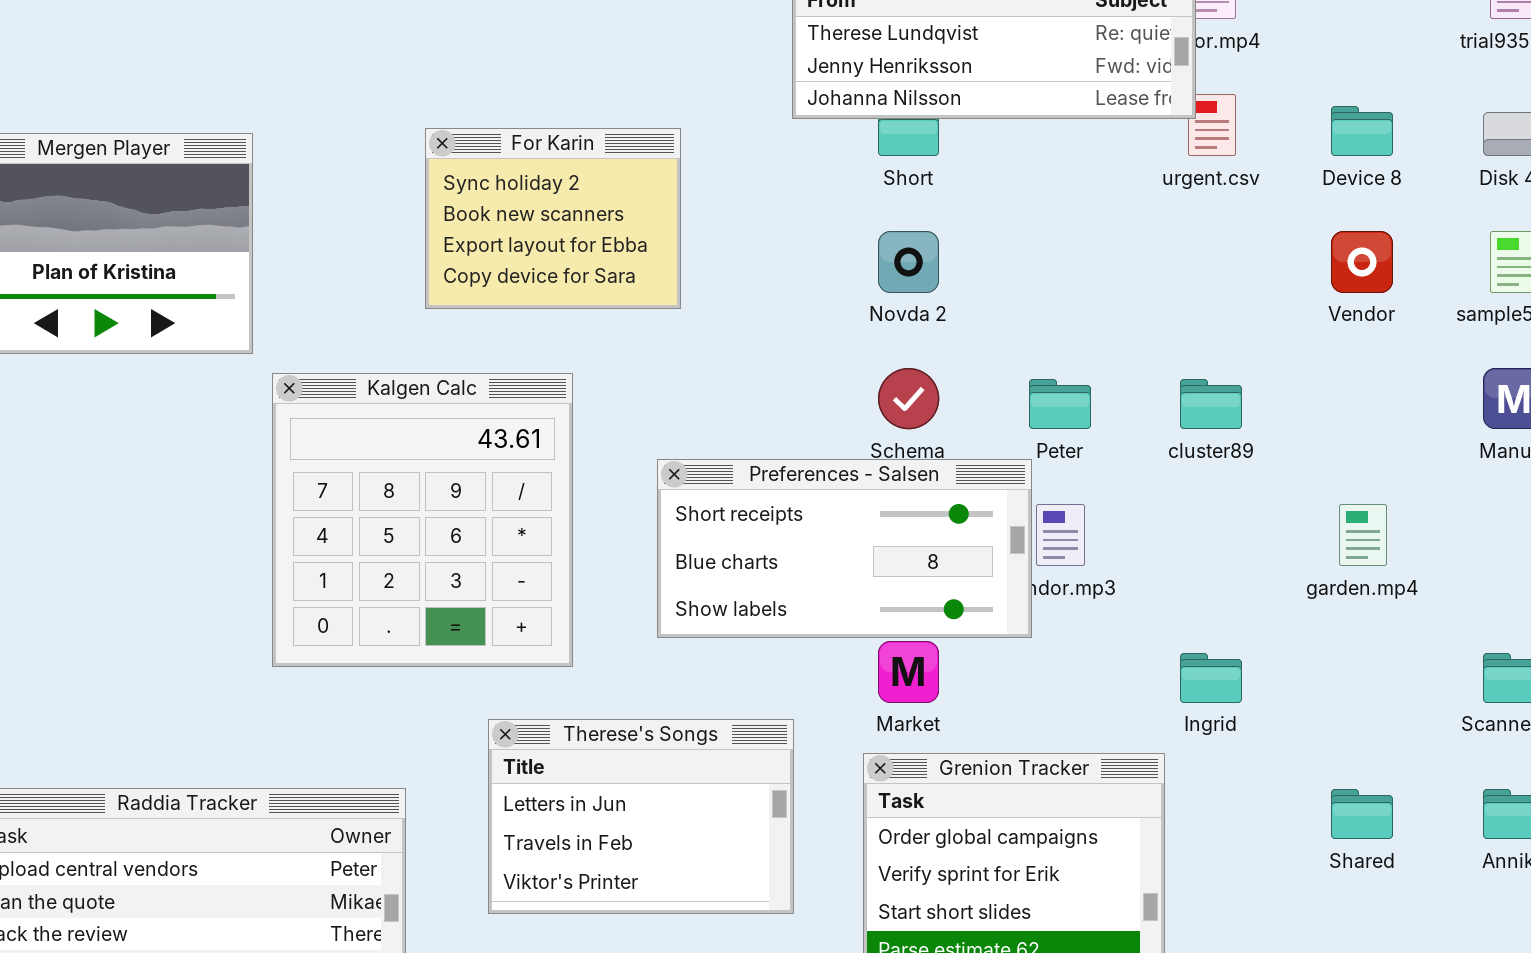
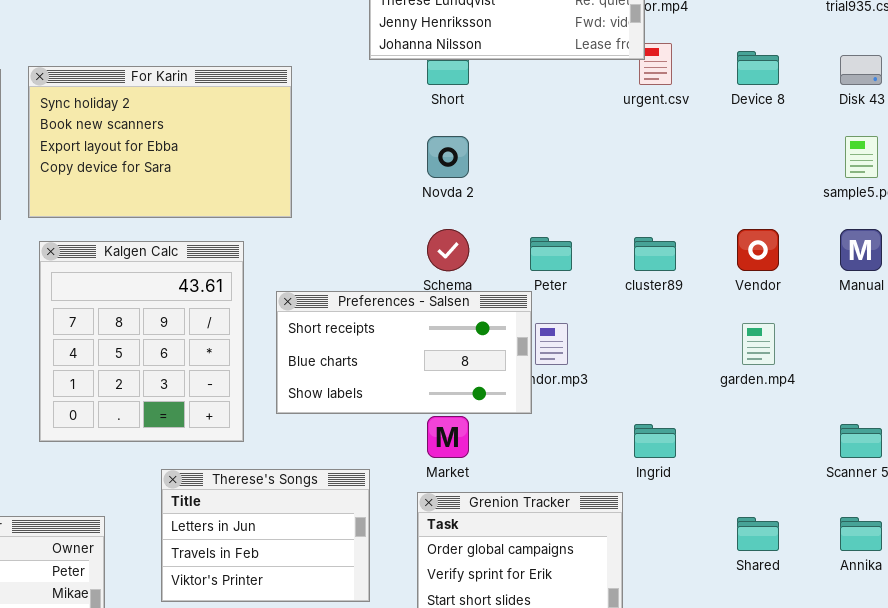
For Karin: [425,128,681,309] -> [28,66,292,218], resized
Vendor: [1331,231,1393,293] -> [737,229,779,271], moved
Kalgen Calc: [272,373,573,667] -> [39,241,244,442], moved

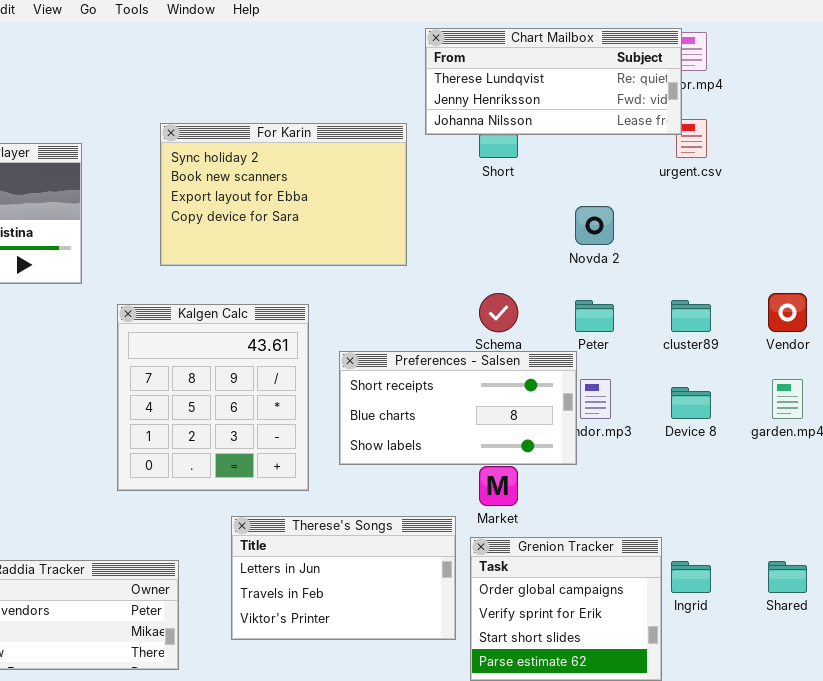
Device 8: [737,51,779,85] -> [671,387,711,419], moved
For Karin: [28,66,292,218] -> [160,123,407,266], moved
Novda 2: [427,136,469,178] -> [575,206,614,245], moved
Ingrid: [634,424,676,458] -> [671,561,711,593], moved
Therese's Songs: [161,469,370,602] -> [231,516,456,640], resized

